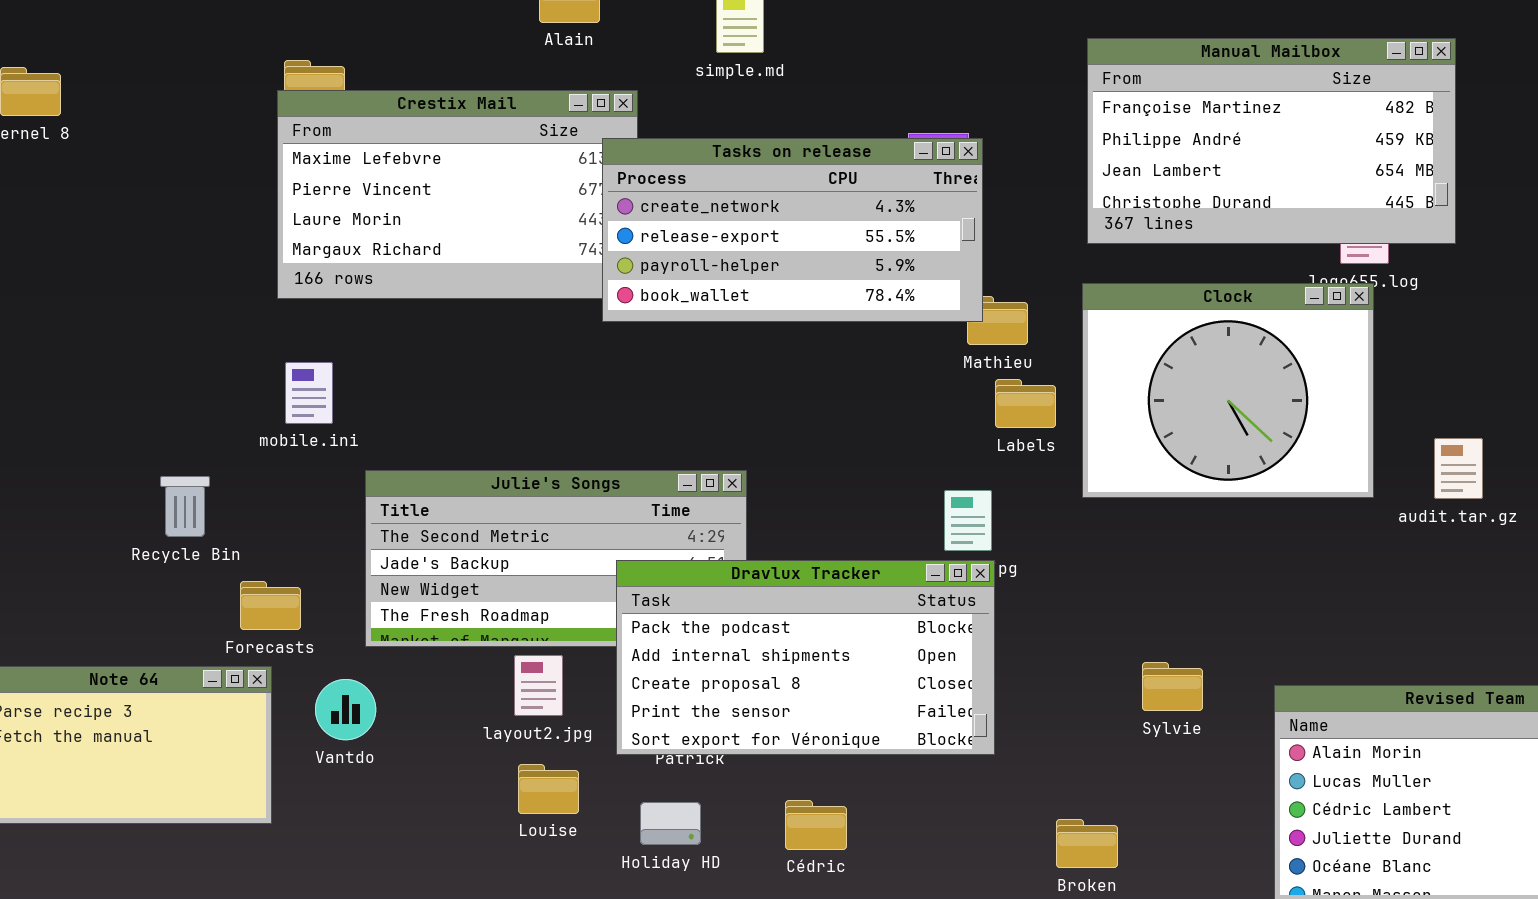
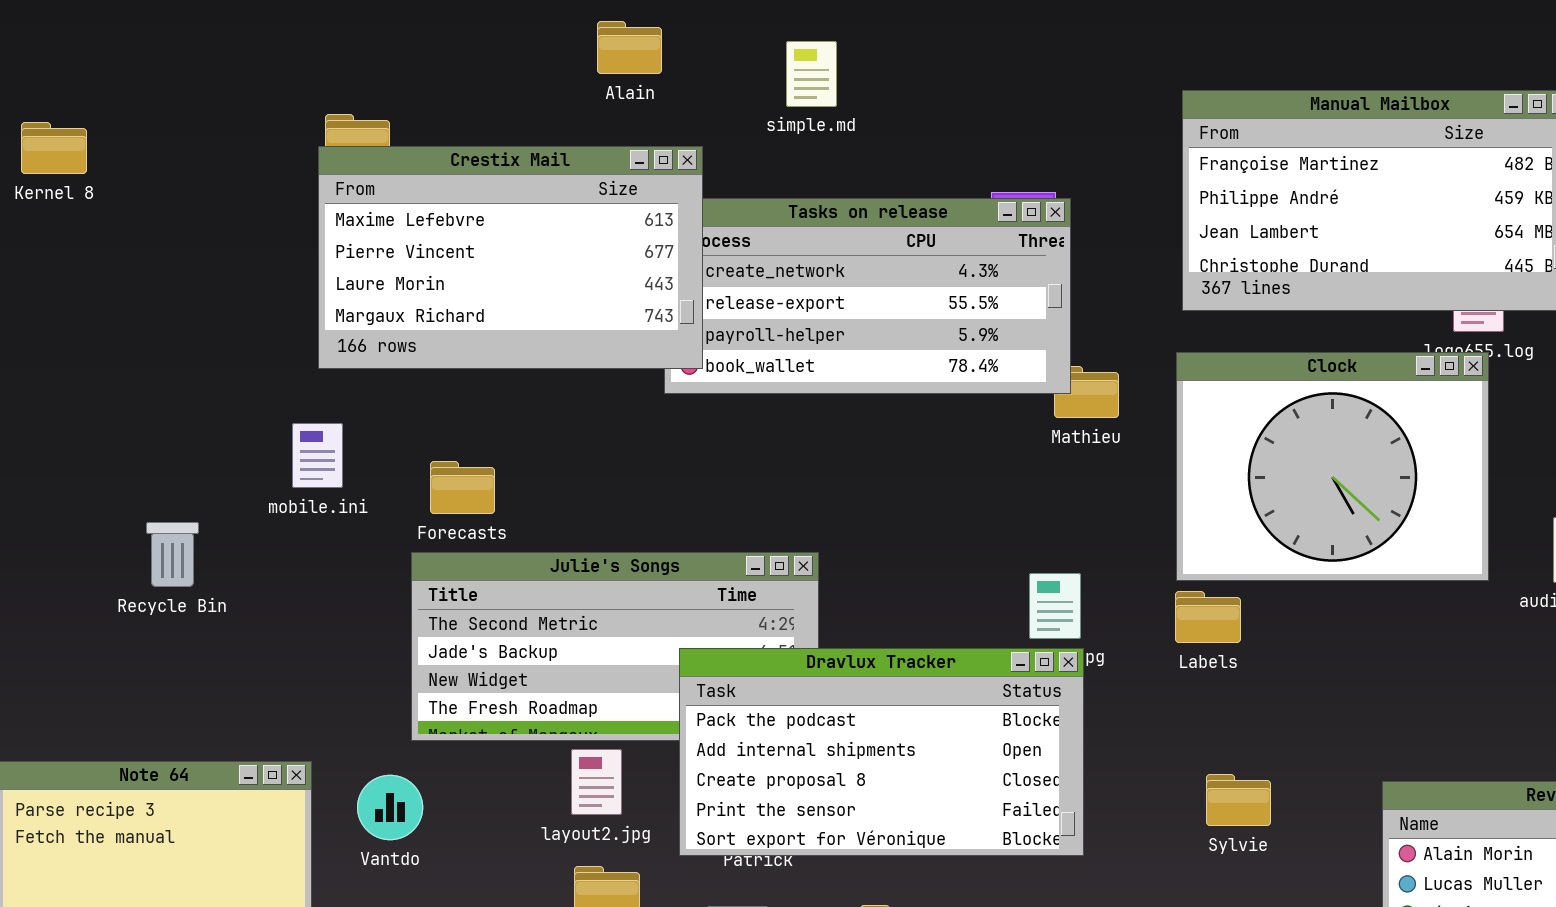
Crestix Mail: [277,90,638,299] -> [318,146,703,369], raised
mobile.ini: [285,362,333,424] -> [292,423,343,488], moved
Labels: [995,379,1056,428] -> [1175,591,1241,643], moved
Recycle Bin: [160,476,210,537] -> [146,522,199,587], moved
Forecasts: [240,581,301,630] -> [430,461,495,514], moved
Sylvie: [1142,662,1203,711] -> [1206,774,1271,826], moved

